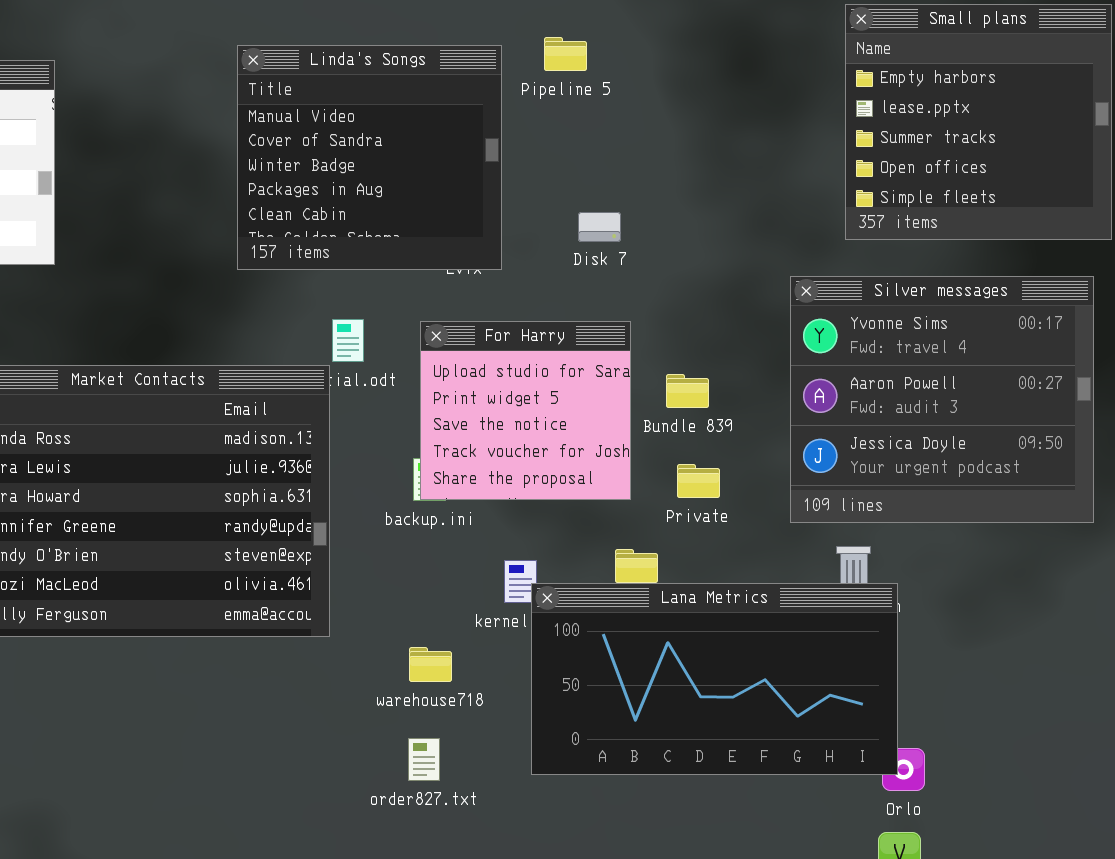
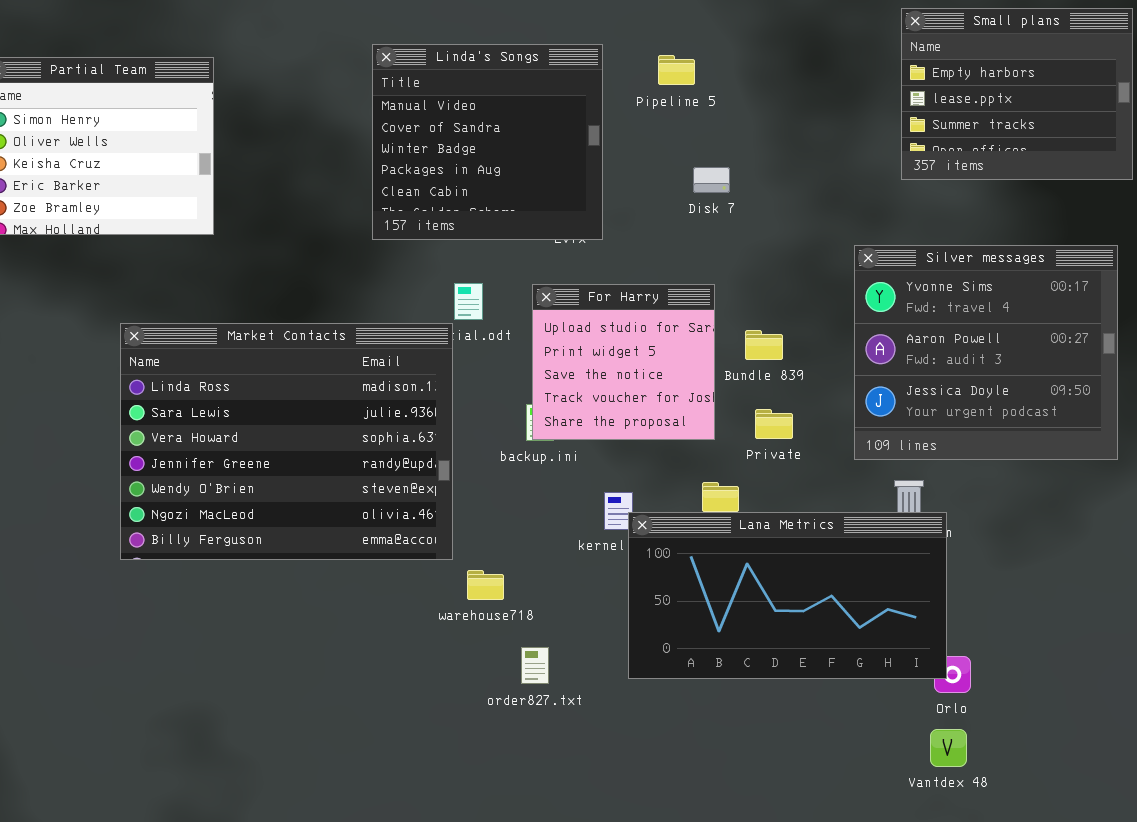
Small plans: [845,4,1112,240] -> [901,8,1133,180], resized
Pipeline 5: [544,37,587,71] -> [658,55,695,85], moved
Disk 7: [578,212,621,242] -> [693,167,730,193], moved
warehouse718: [409,647,452,682] -> [467,570,504,600], moved

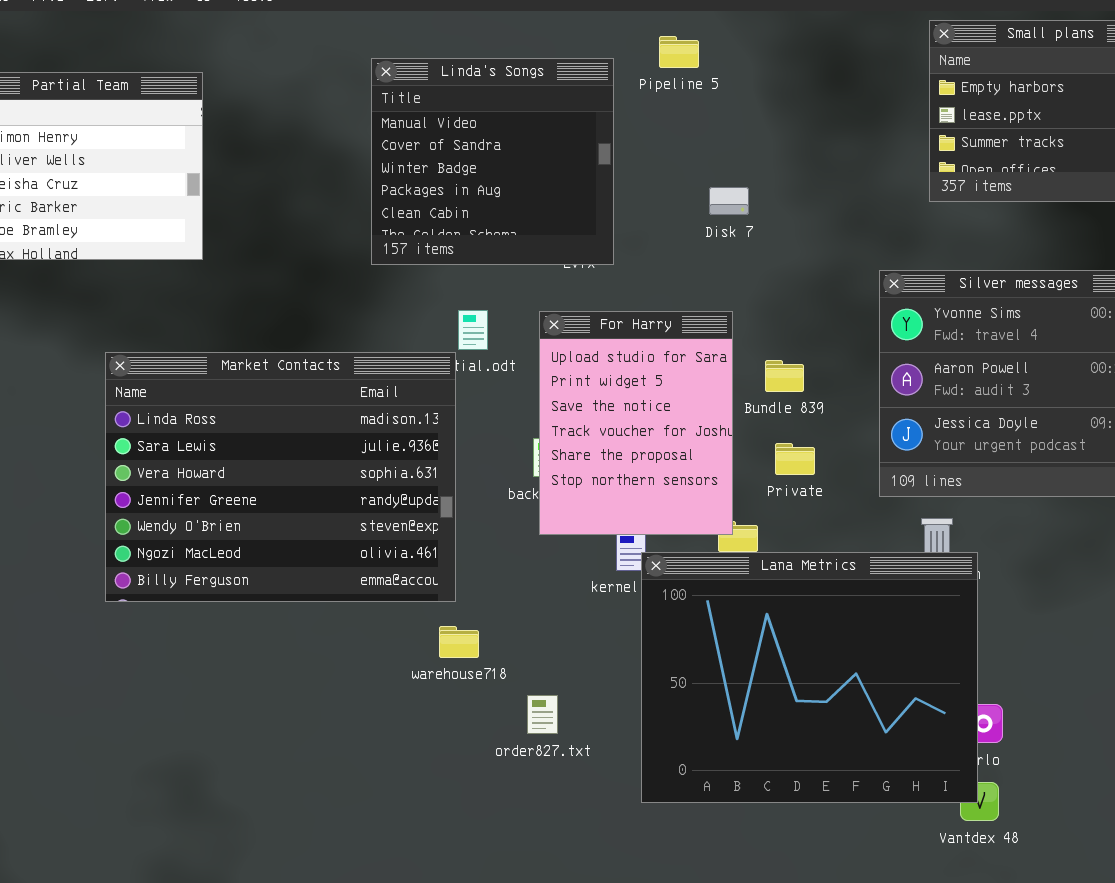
Pipeline 5: [658,55,695,85] -> [659,36,699,68], moved
For Harry: [532,284,715,440] -> [539,311,733,535], resized
Lana Metrics: [628,512,947,679] -> [641,552,978,803], resized
warehouse718: [467,570,504,600] -> [439,626,479,658], moved

